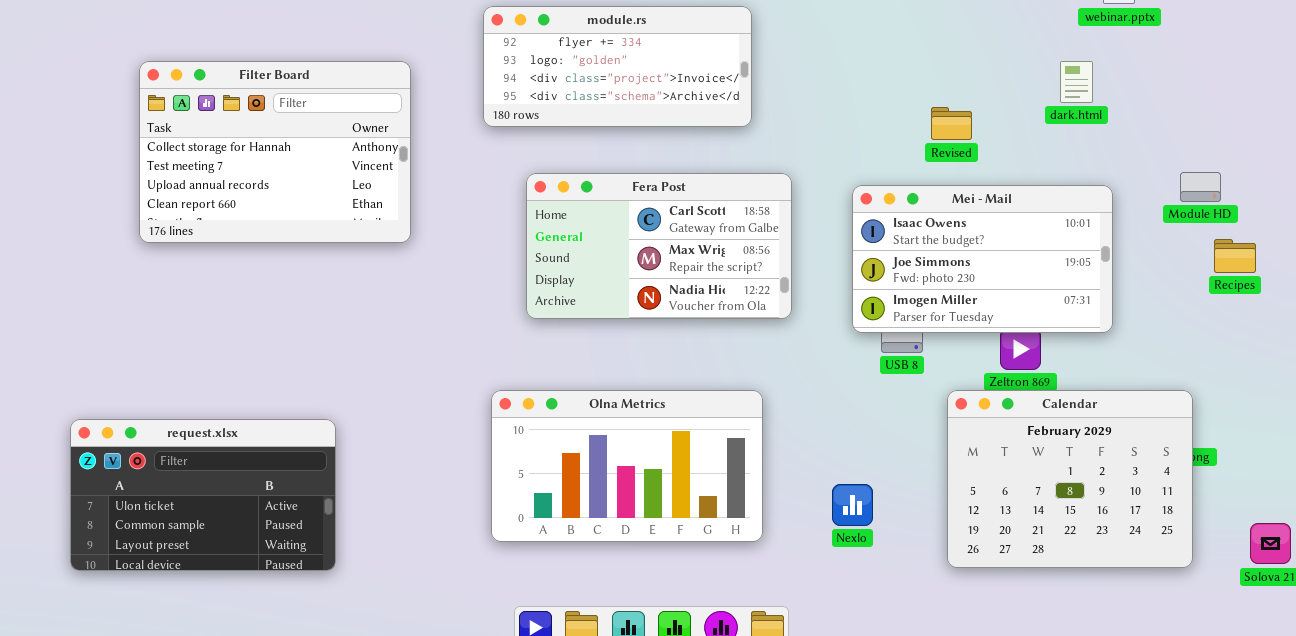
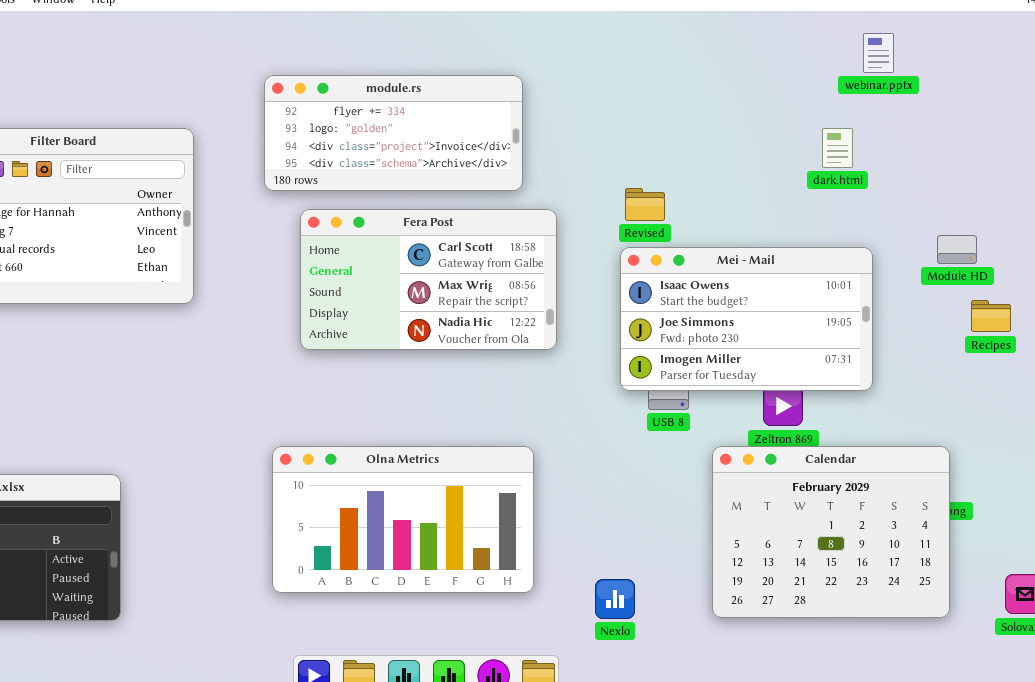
Revised: [931,107,972,140] -> [625,188,665,221], moved
Fera Post: [526,173,792,319] -> [300,209,557,350], moved
Nexlo: [832,484,873,526] -> [595,579,635,619], moved

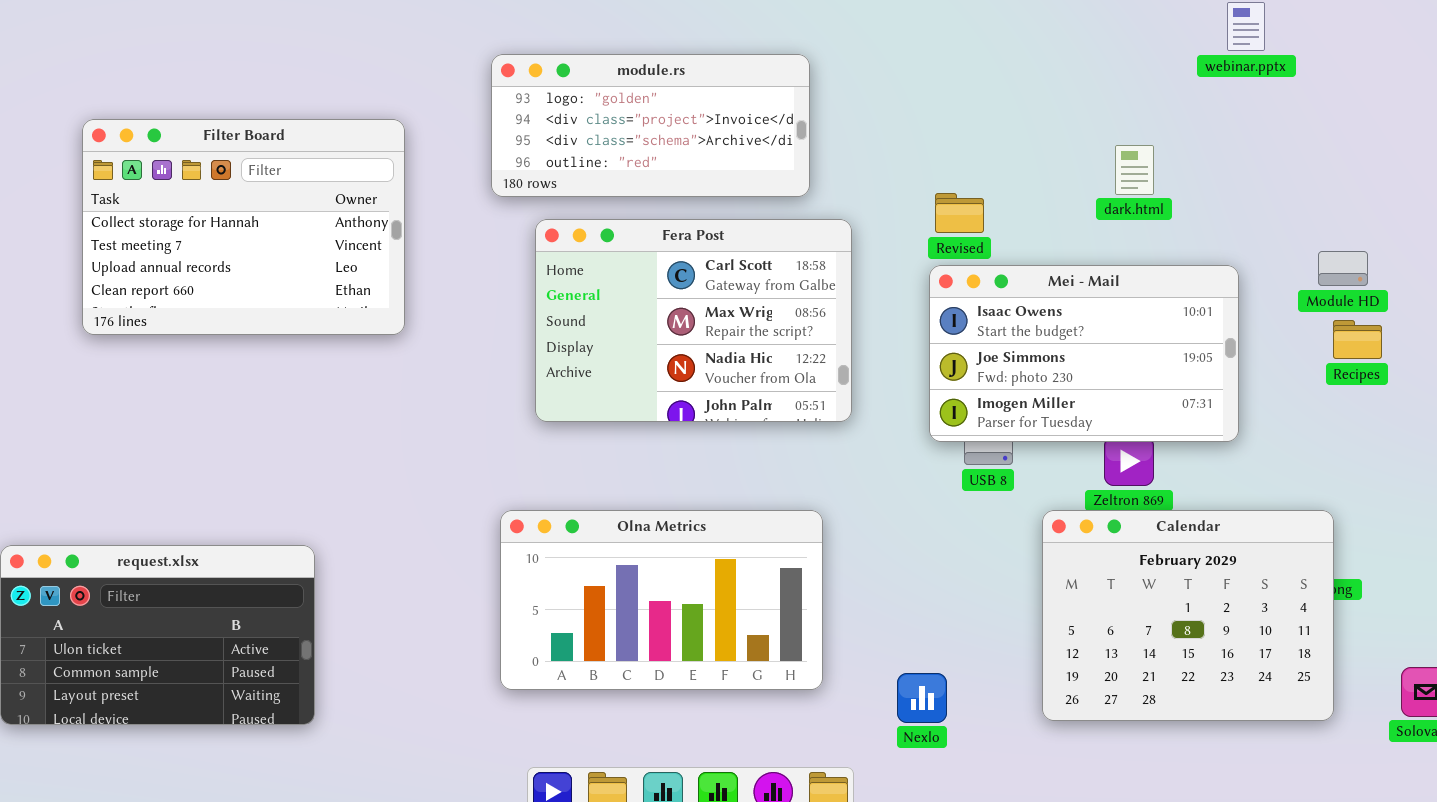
module.rs: [264,75,523,191] -> [491,54,810,197], scrolled down 1 row
dark.html: [822,128,853,168] -> [1115,145,1154,195], moved
Fera Post: [300,209,557,350] -> [535,219,852,422], resized
Recipes: [971,300,1011,332] -> [1333,320,1382,359], moved

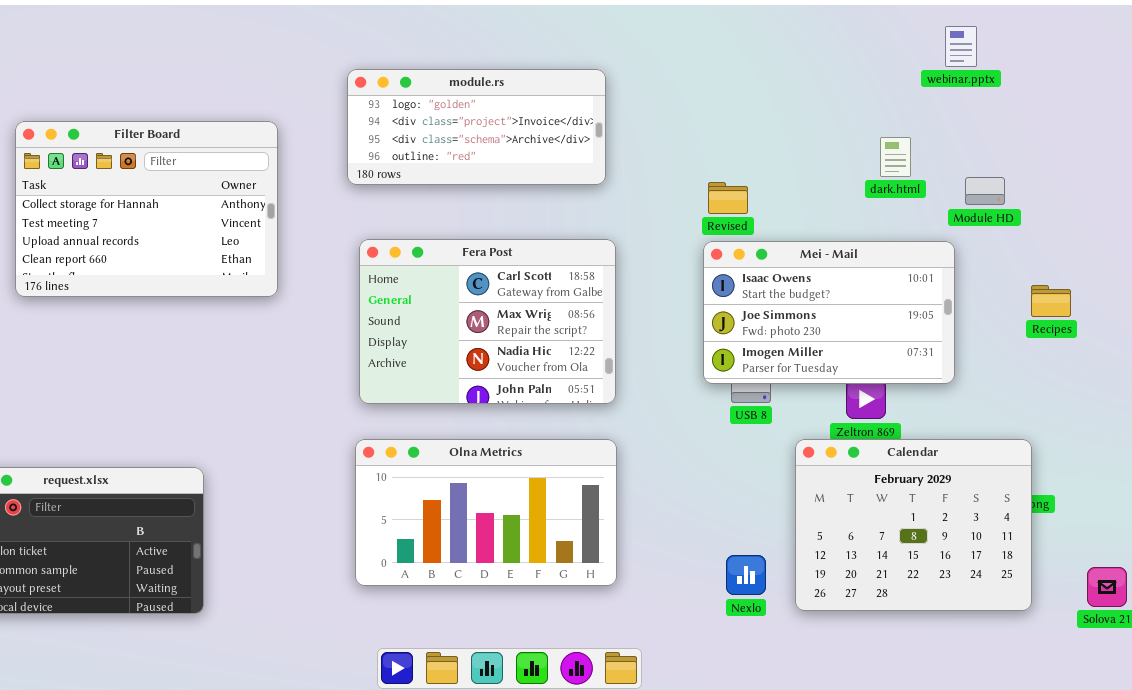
dark.html: [1115,145,1154,195] -> [880,137,911,177], moved
Fera Post: [535,219,852,422] -> [359,239,616,404], moved
Module HD: [1318,251,1368,286] -> [965,177,1005,205], moved
Nexlo: [897,673,947,723] -> [726,555,766,595], moved

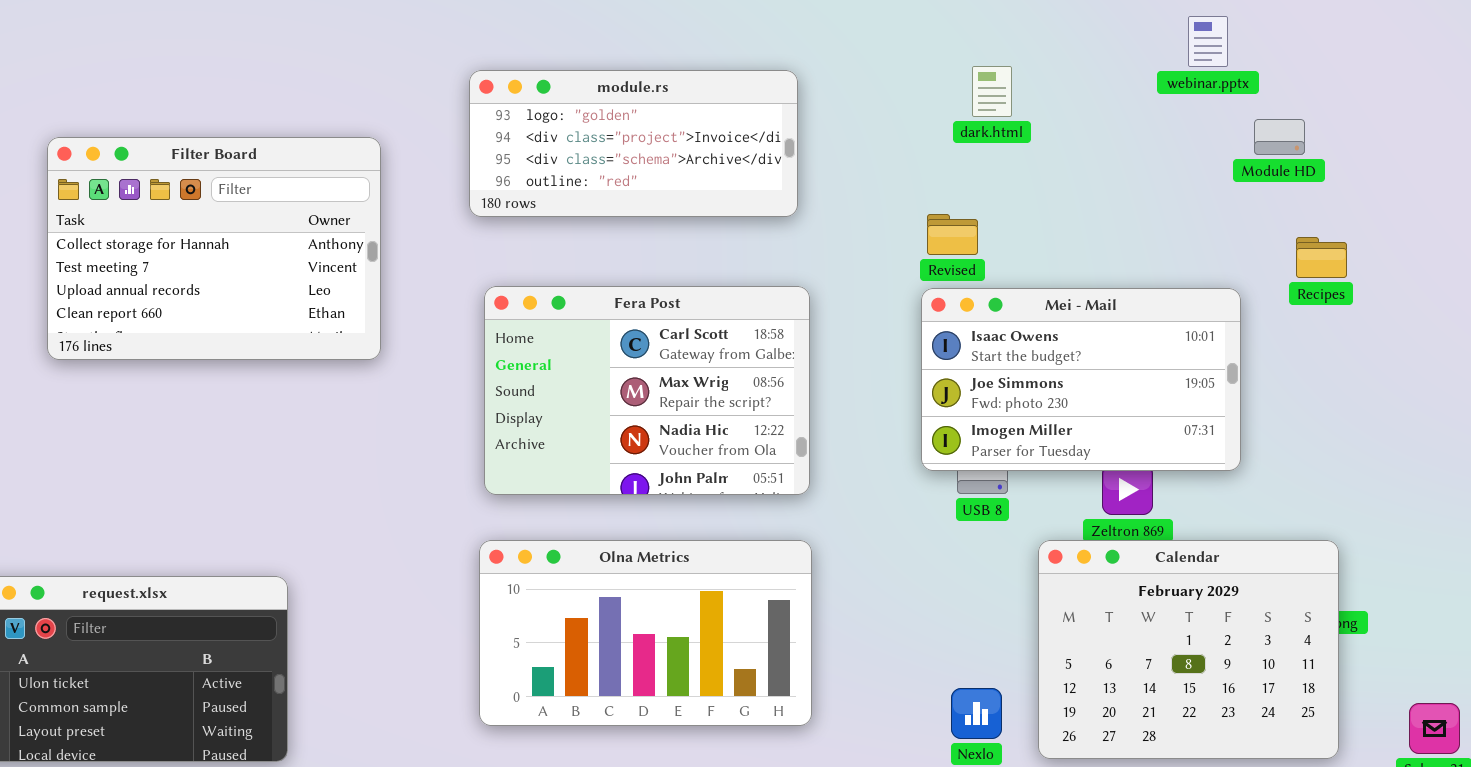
webinar.pptx: [945,26,977,67] -> [1188,16,1228,67], moved
dark.html: [880,137,911,177] -> [972,66,1012,117], moved
Module HD: [965,177,1005,205] -> [1254,119,1305,155], moved
Recipes: [1031,285,1071,317] -> [1296,237,1347,278], moved

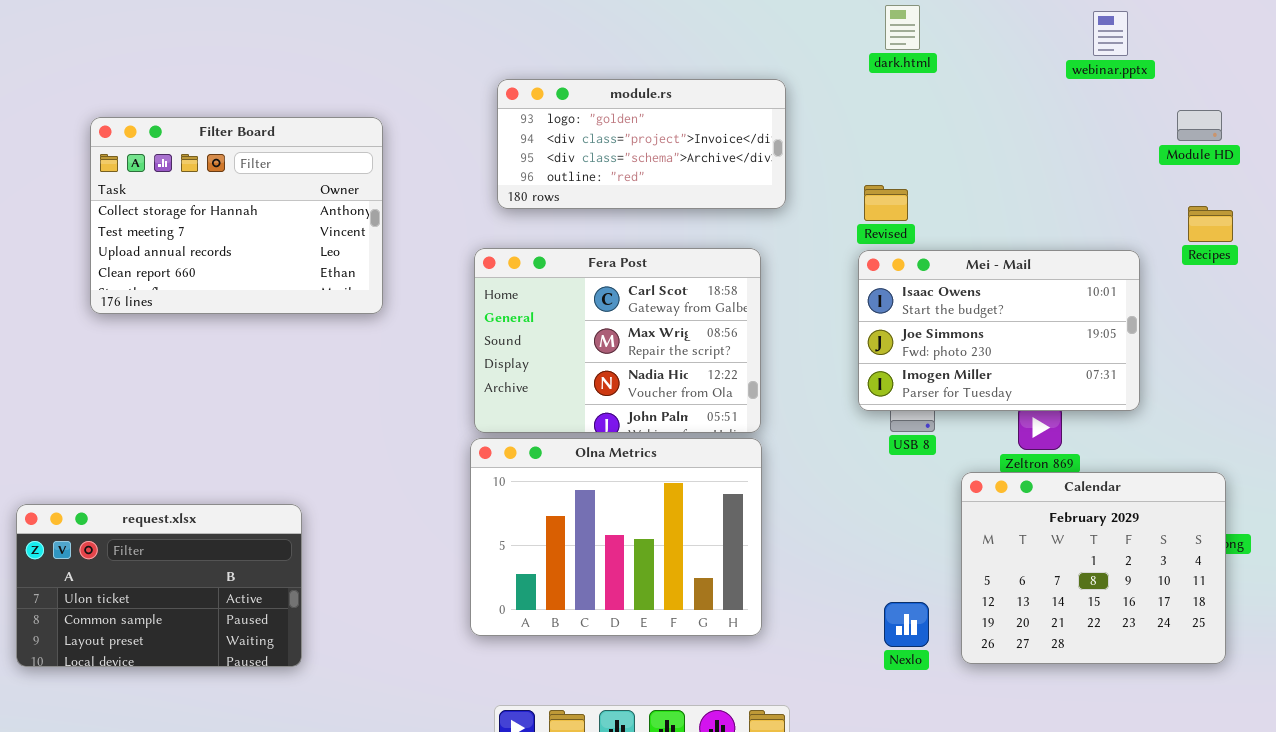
dark.html: [972,66,1012,117] -> [885,5,920,50], moved
module.rs: [469,70,798,217] -> [497,79,786,209], moved
Module HD: [1254,119,1305,155] -> [1177,110,1222,141], moved
Olna Metrics: [479,540,812,726] -> [470,438,762,636], resized

